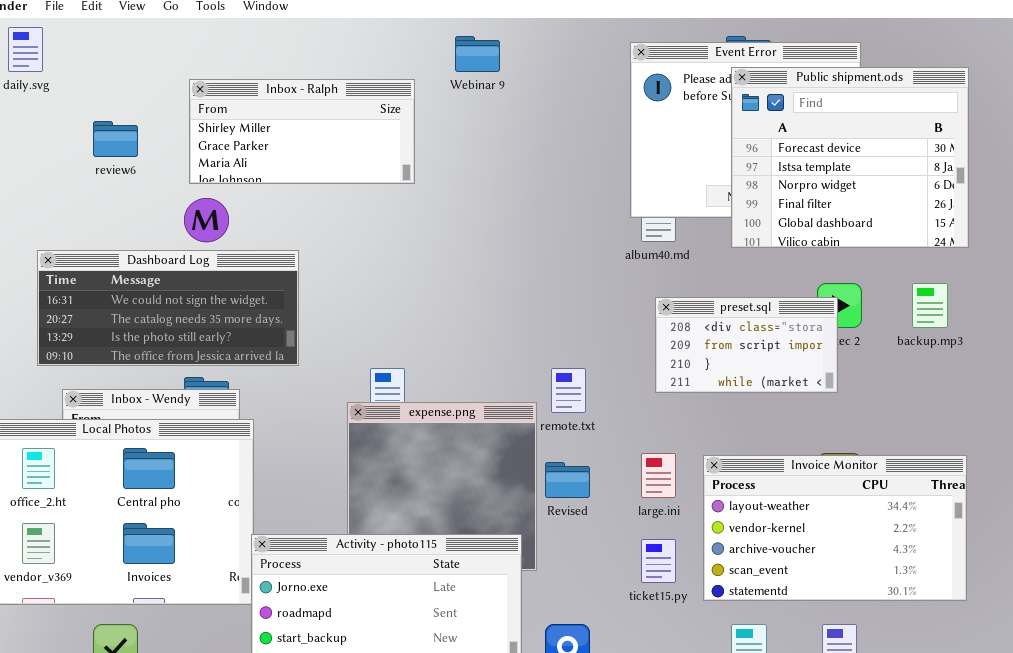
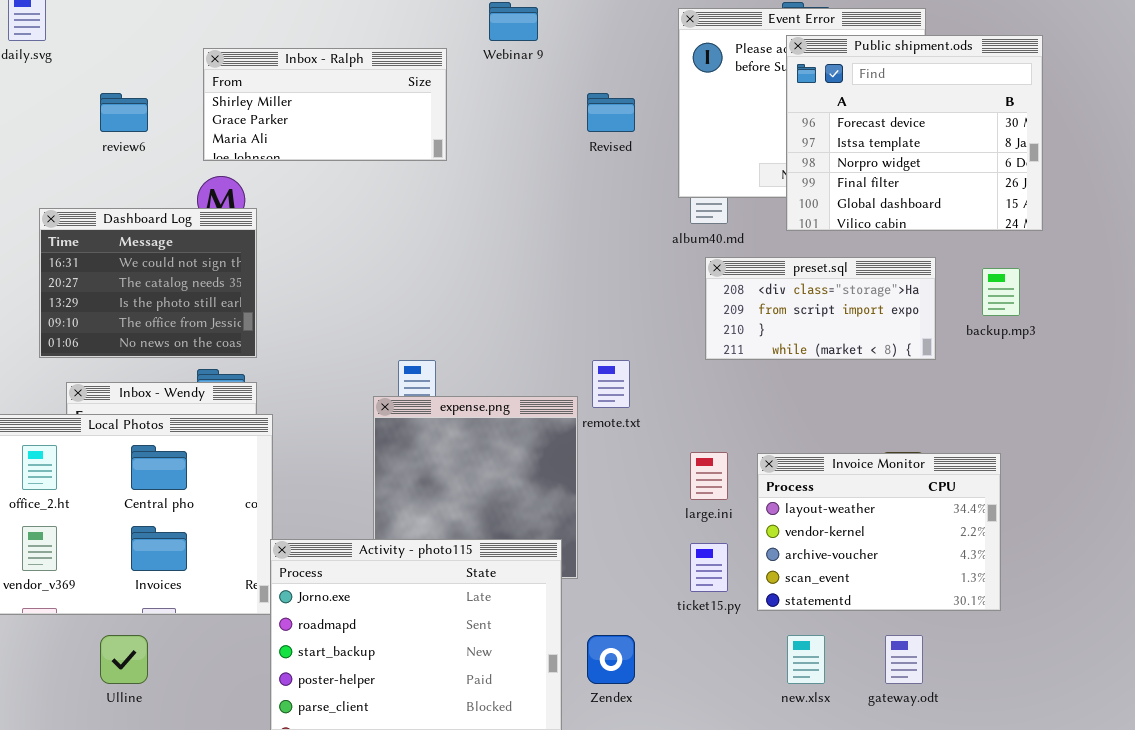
Dashboard Log: [37,250,299,366] -> [39,208,257,358], resized
preset.sql: [655,297,838,393] -> [705,257,936,360], moved, resized
Invoice Monitor: [703,455,967,601] -> [757,453,1001,611], resized
Revised: [545,462,590,498] -> [587,93,635,132], moved

